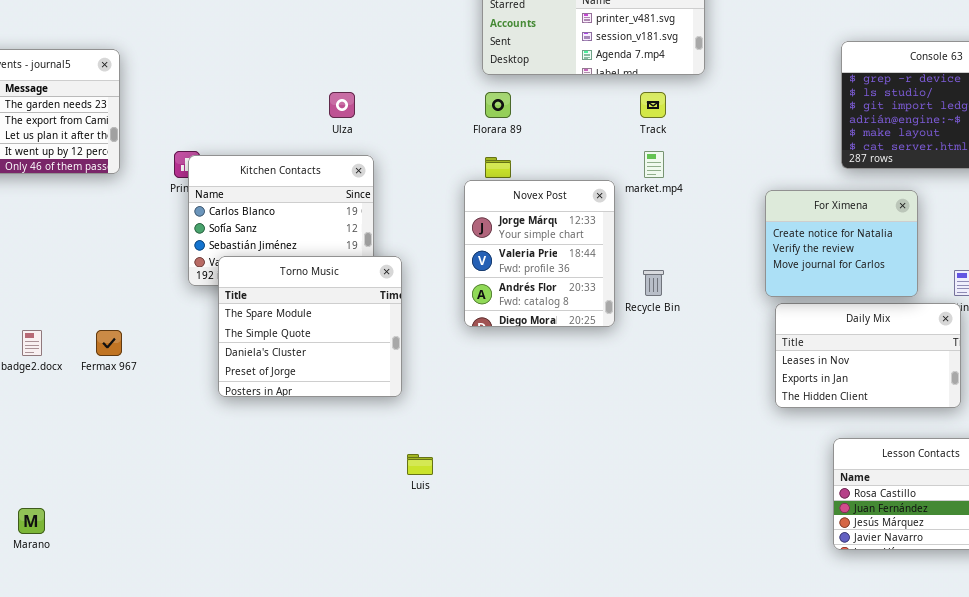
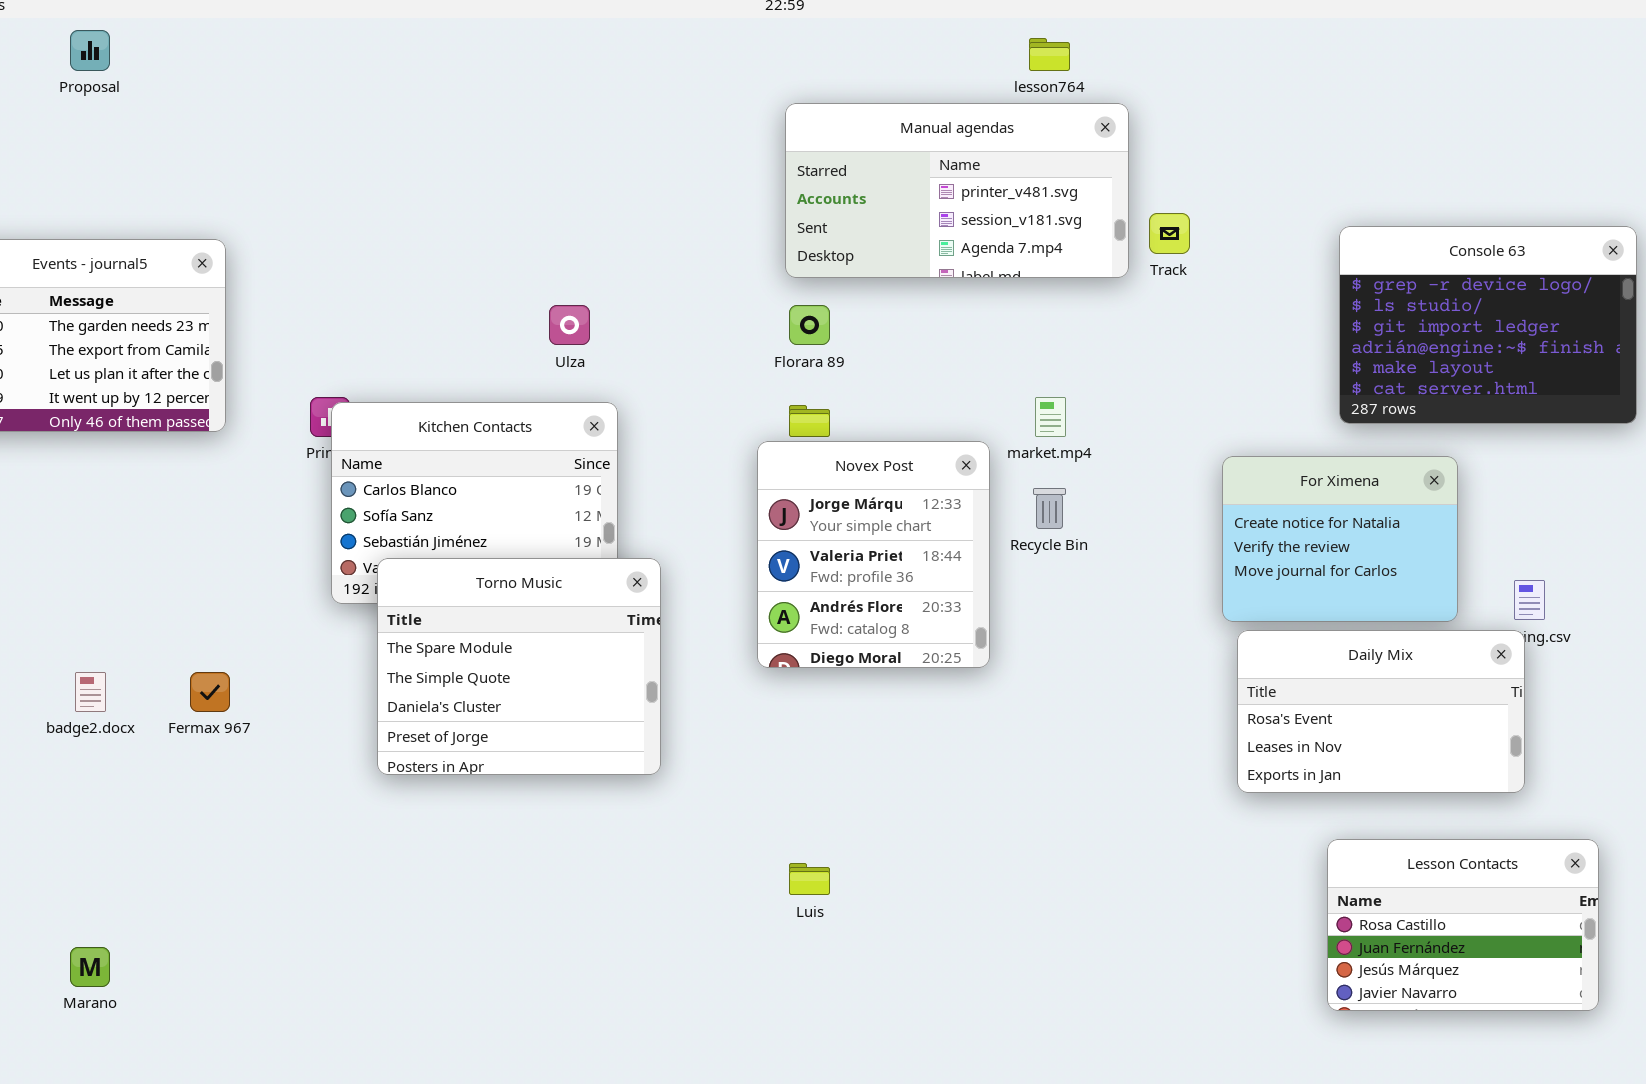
Track: [640,92,666,118] -> [1149,213,1190,254], moved
Recycle Bin: [643,270,664,296] -> [1033,488,1066,529], moved
Daily Mix: [775,303,961,408] -> [1237,630,1525,793], scrolled up 1 row
Luis: [407,454,433,475] -> [789,863,830,895], moved

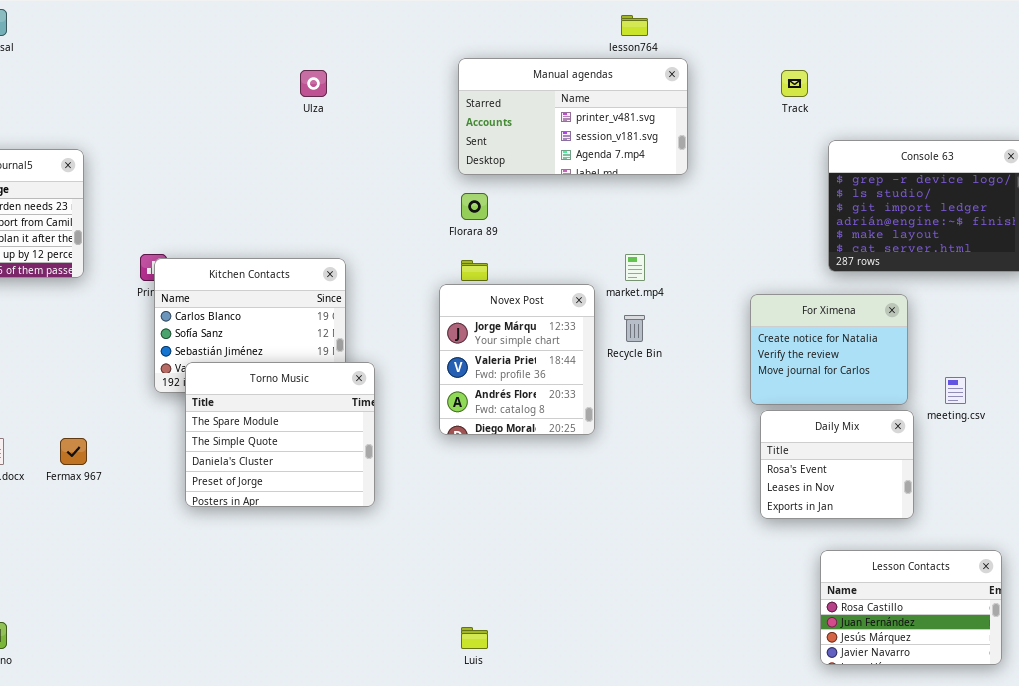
Track: [1149,213,1190,254] -> [781,70,808,97], moved
Ulza: [549,305,590,345] -> [300,70,327,97], moved
Daily Mix: [1237,630,1525,793] -> [760,410,914,519], resized
Luis: [789,863,830,895] -> [461,627,488,649], moved

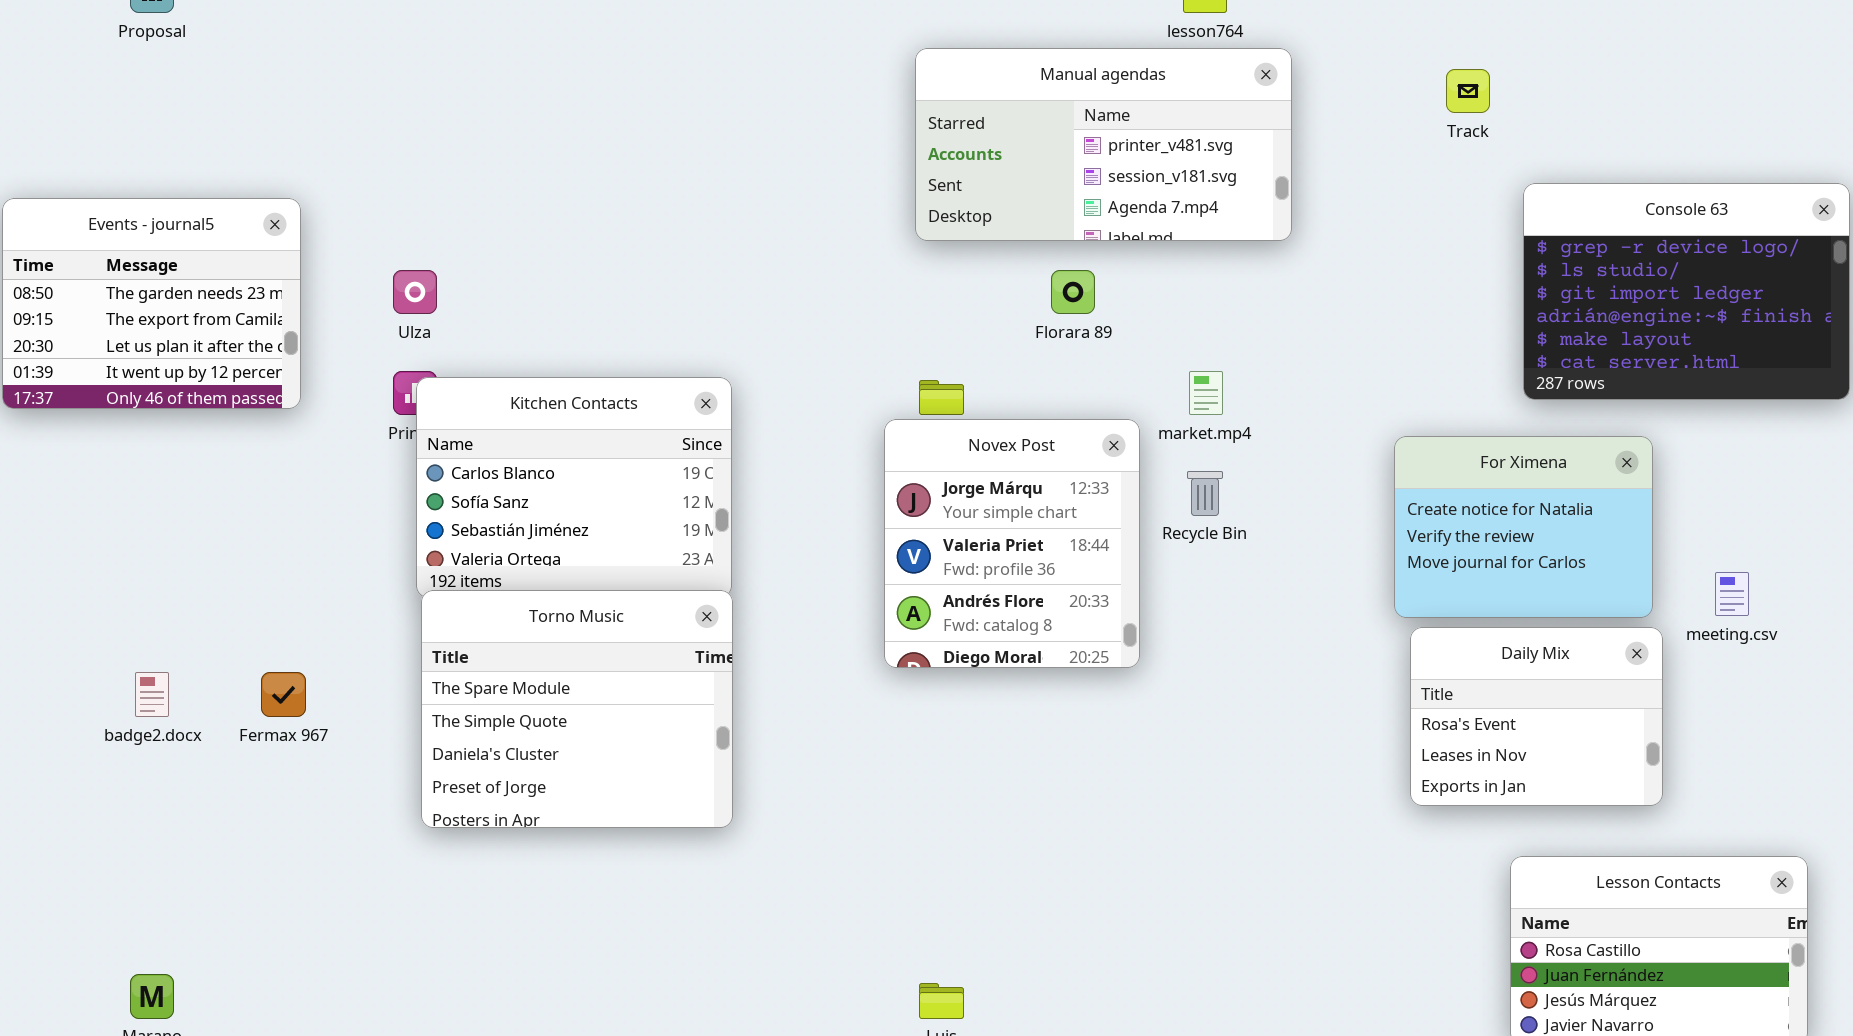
Ulza: [300,70,327,97] -> [393,270,437,314], moved
Florara 89: [461,193,488,220] -> [1051,270,1095,314], moved
Torno Music: [185,362,375,507] -> [421,590,733,828], moved

